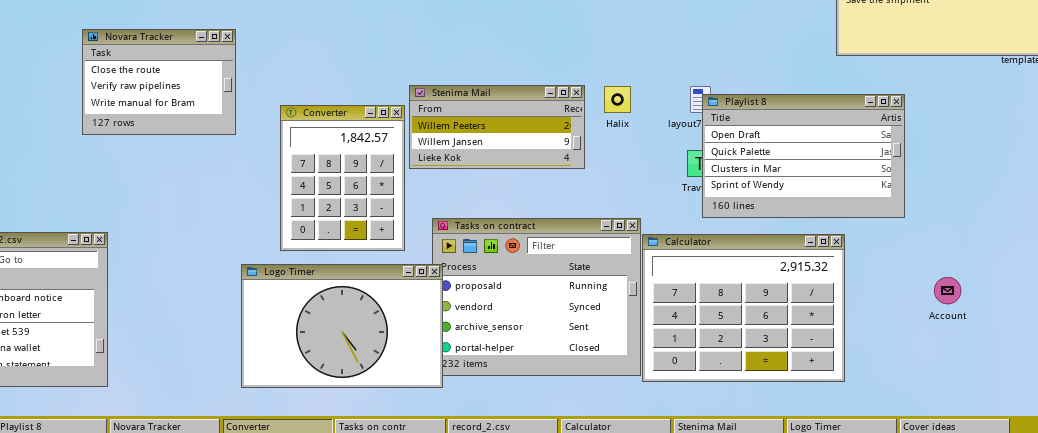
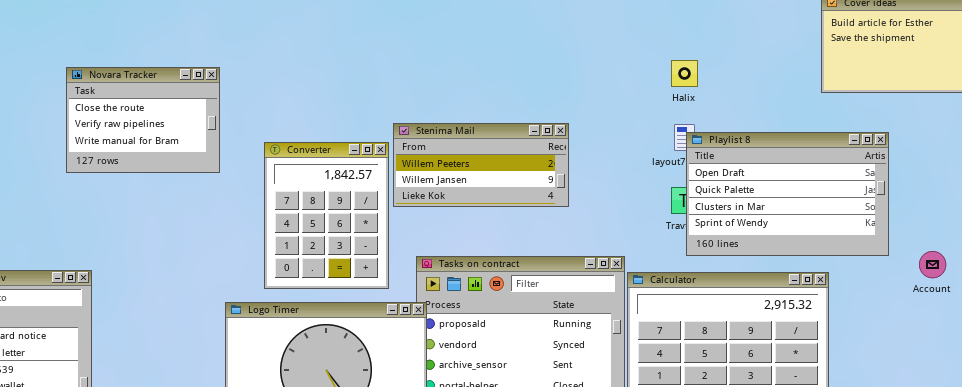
Halix: [604,86,631,113] -> [671,60,698,87], moved
Account: [934,277,961,304] -> [919,251,946,278], moved

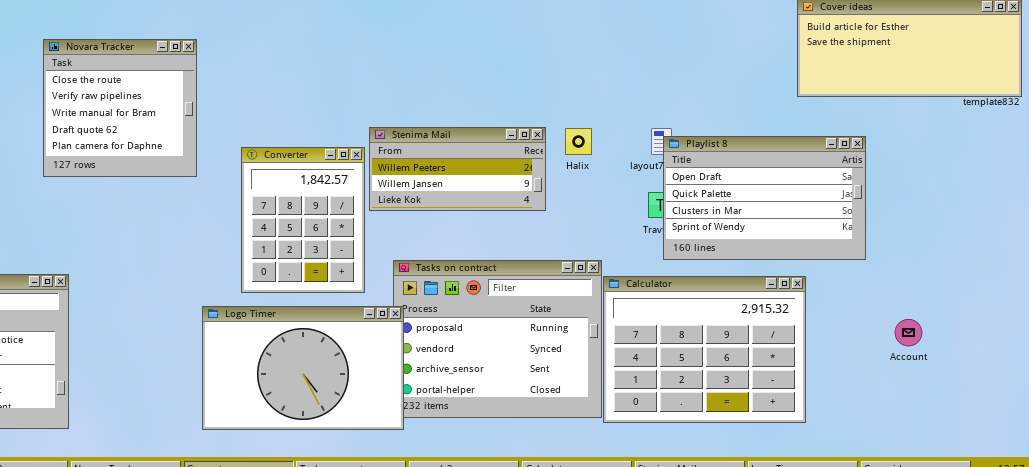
Halix: [671,60,698,87] -> [565,128,592,155], moved
Novara Tracker: [66,67,220,173] -> [43,39,197,177], resized
Account: [919,251,946,278] -> [895,319,922,346], moved

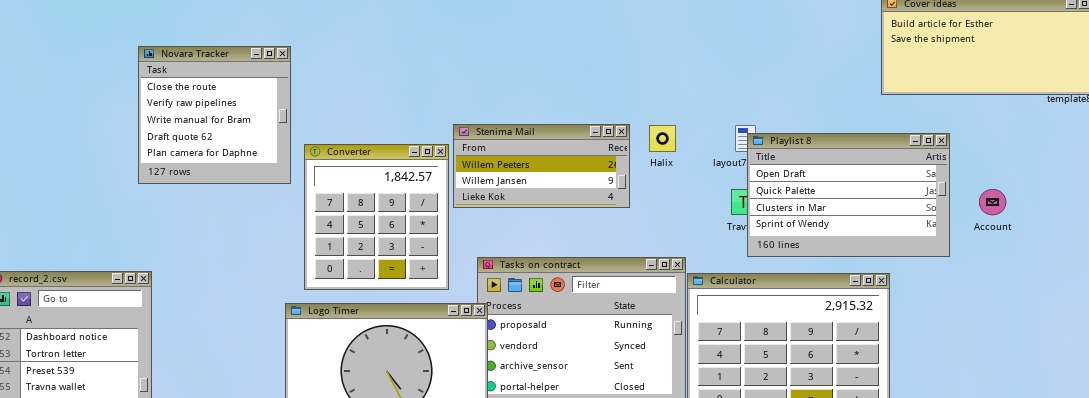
Novara Tracker: [43,39,197,177] -> [138,46,291,184], moved
Converter: [241,147,365,293] -> [304,144,449,290], resized
Account: [895,319,922,346] -> [979,189,1006,215], moved

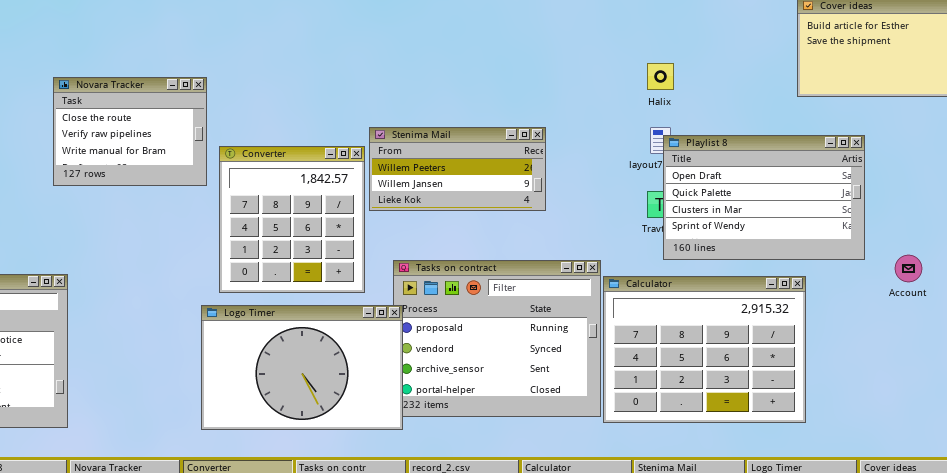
Novara Tracker: [138,46,291,184] -> [53,77,207,186], resized
Halix: [649,125,676,152] -> [647,63,674,90], moved
Account: [979,189,1006,215] -> [895,255,922,282], moved

